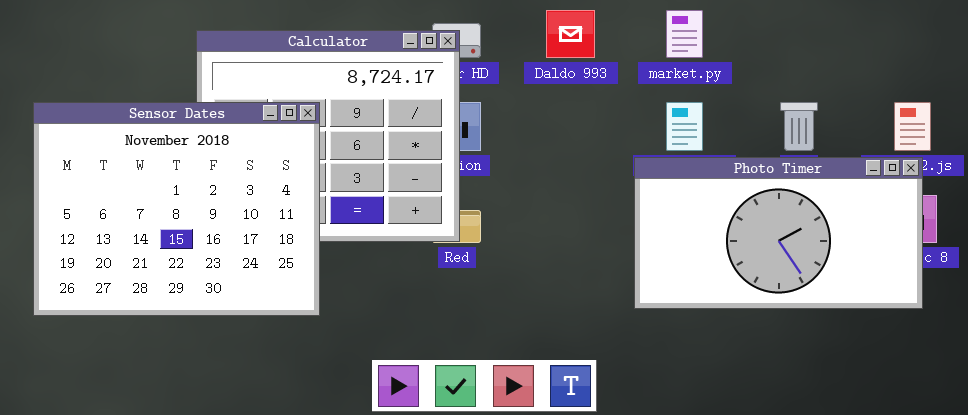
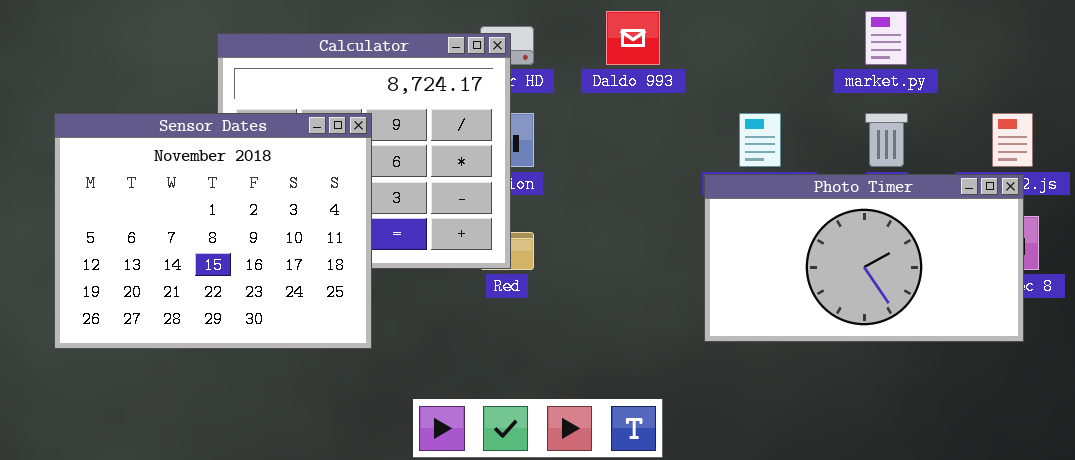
market.py: [666,10,703,58] -> [865,11,907,65], moved
Sensor Dates: [33,102,320,316] -> [54,113,372,349], moved

